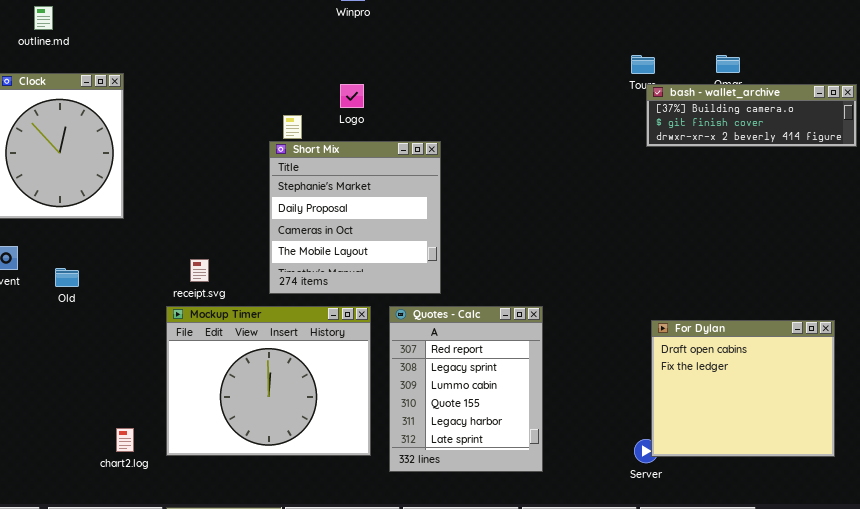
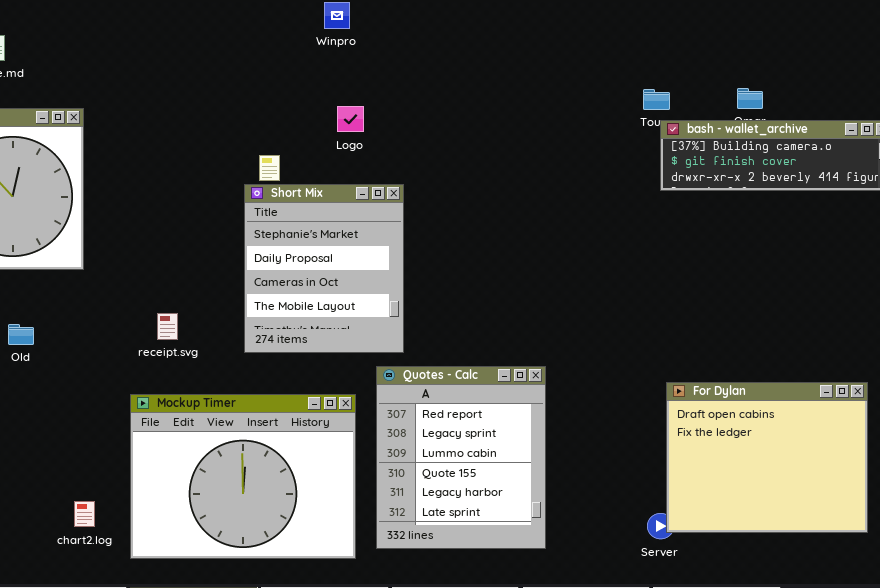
Logo: [340,84,364,108] -> [337,106,364,132], moved
Short Mix: [269,141,441,294] -> [244,184,404,353], resized
Mockup Timer: [166,306,371,456] -> [130,394,356,559], moved

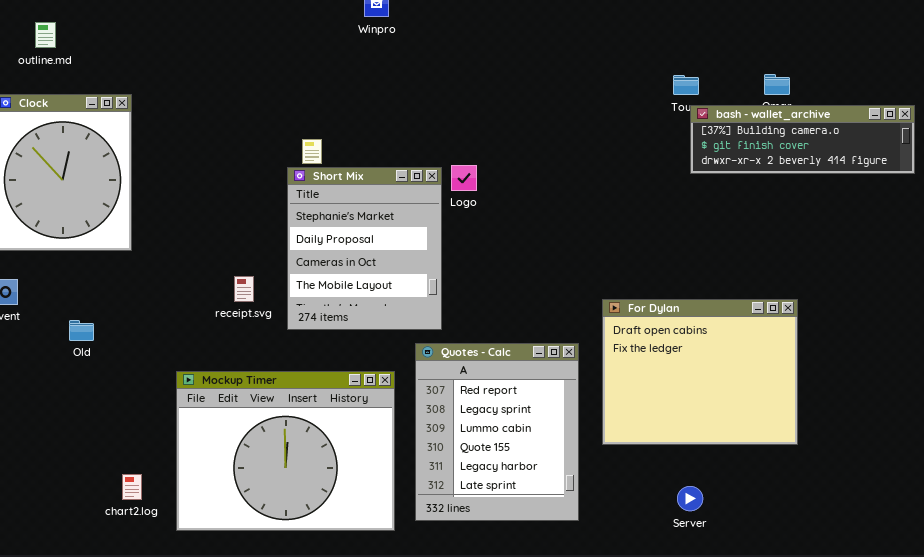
Logo: [337,106,364,132] -> [451,165,477,191], moved
receipt.svg: [157,313,178,340] -> [234,276,254,302], moved
Old: [8,324,34,345] -> [69,320,94,341], moved
For Dylan: [666,382,868,533] -> [602,299,798,445], moved

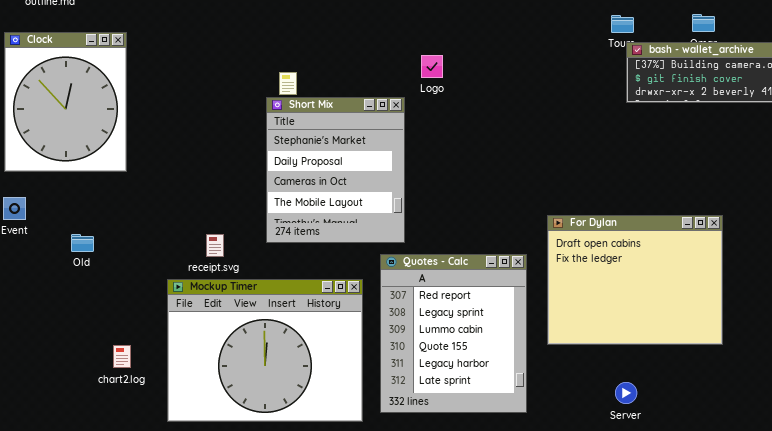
Logo: [451,165,477,191] -> [421,55,443,78], moved
receipt.svg: [234,276,254,302] -> [206,234,224,257], moved
chart2.log: [122,474,142,500] -> [113,345,131,368], moved

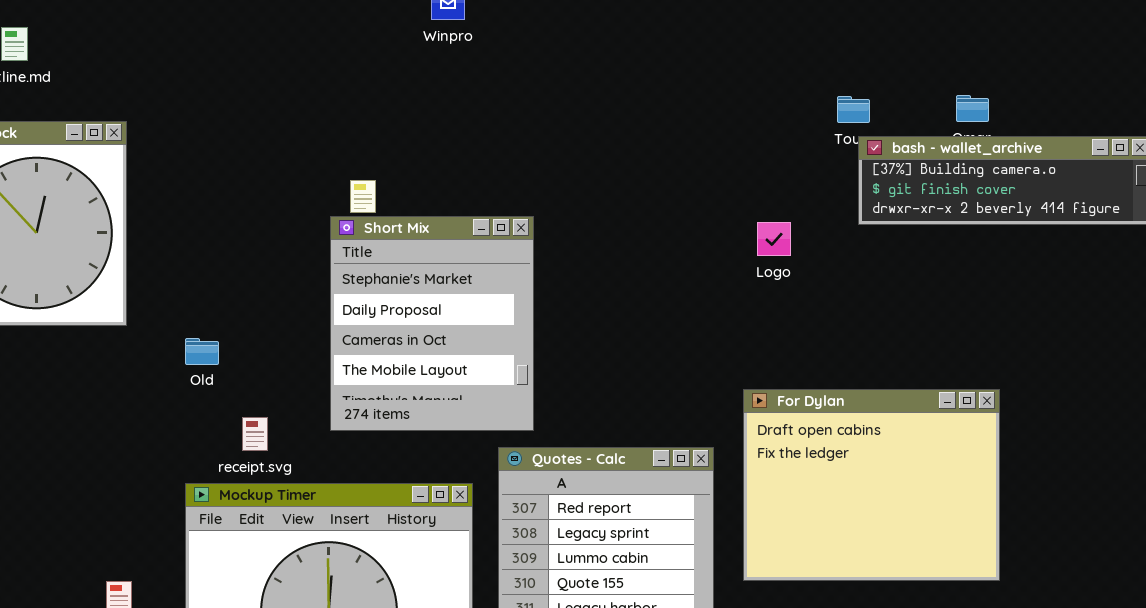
Logo: [421,55,443,78] -> [757,222,791,256], moved
Old: [71,234,94,252] -> [185,338,219,365], moved

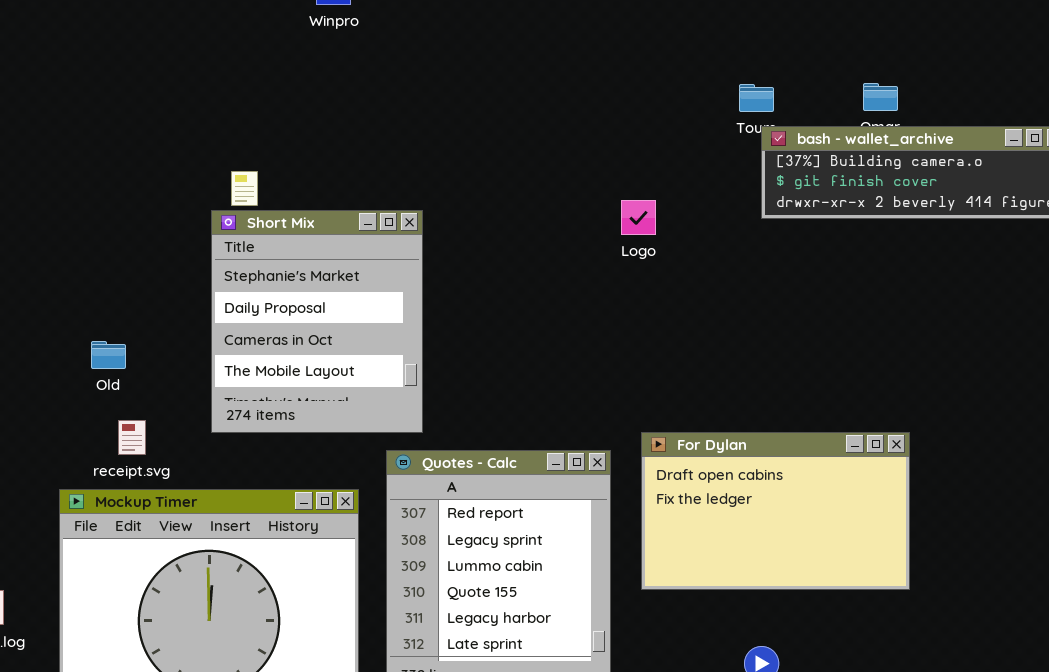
Logo: [757,222,791,256] -> [621,200,656,235], moved
Old: [185,338,219,365] -> [91,341,126,369], moved
For Dylan: [743,389,1000,581] -> [641,432,910,590], resized

